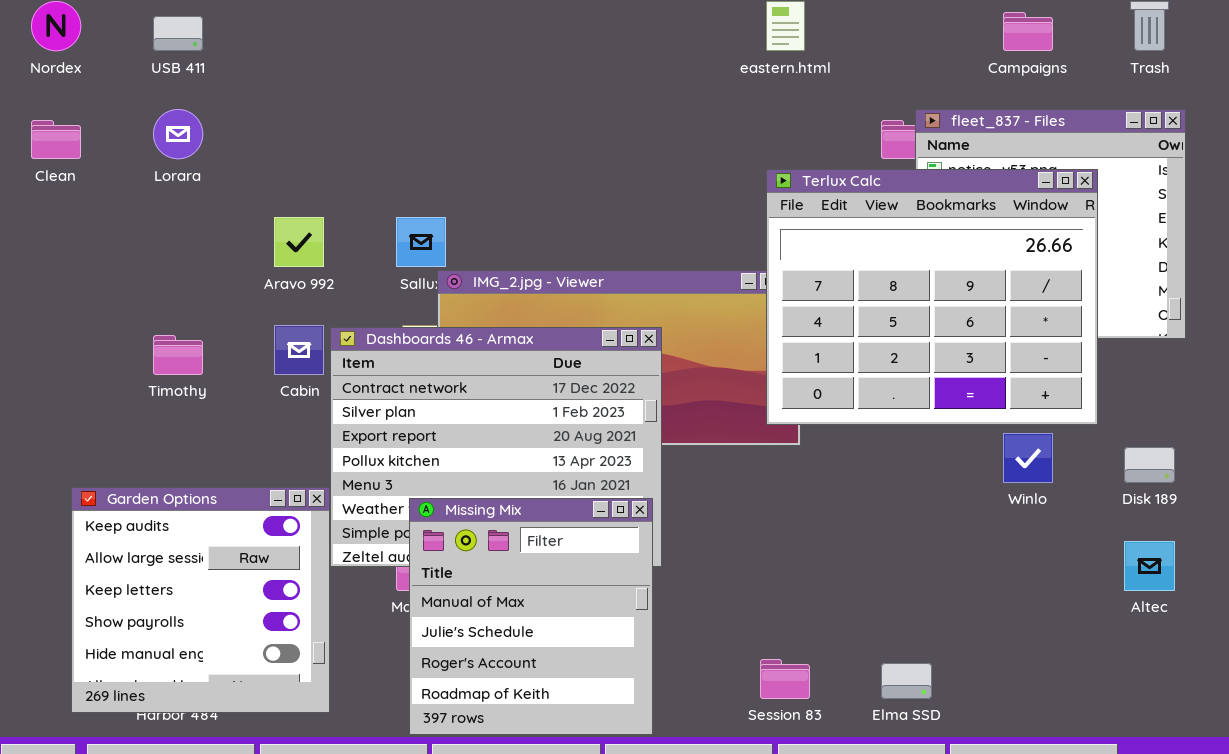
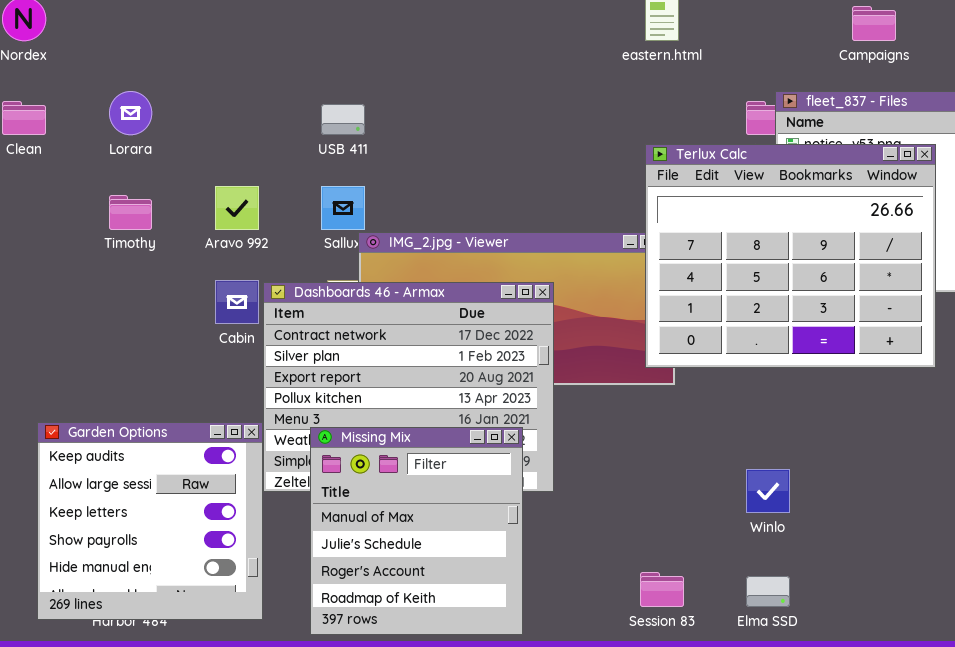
USB 411: [153,16,203,51] -> [321,104,365,135], moved
Timothy: [153,335,203,375] -> [109,195,152,230], moved
Winlo: [1003,433,1053,483] -> [746,469,790,513], moved
Missing Mix: [409,498,653,735] -> [310,427,523,635], moved

